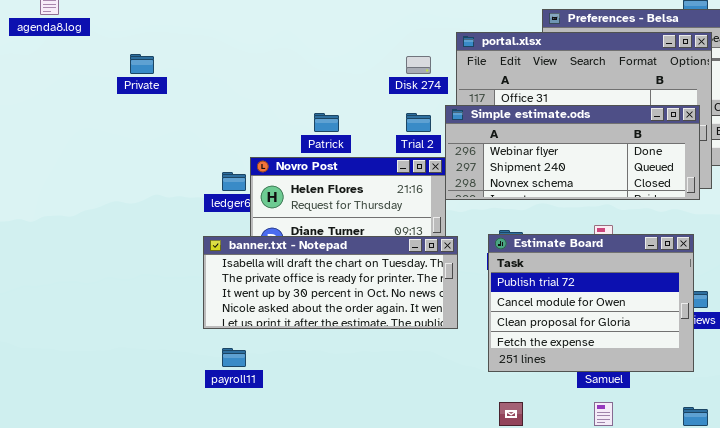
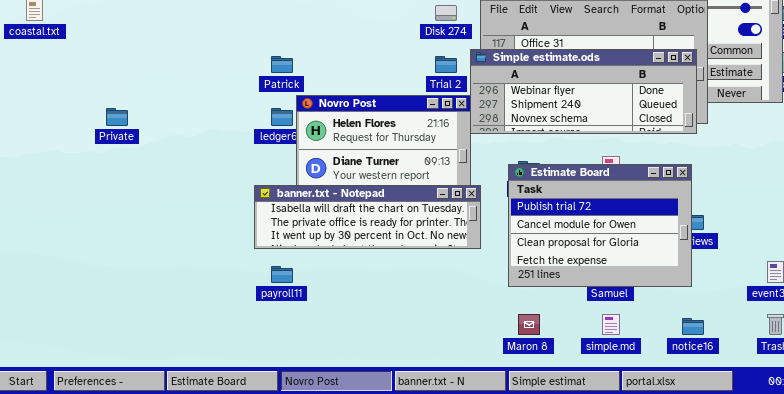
Private: [130,54,154,74] -> [106,108,128,126], moved
Patrick: [314,113,339,132] -> [271,56,293,73], moved
banner.txt - Notepad: [203,236,458,329] -> [254,185,481,249], resized

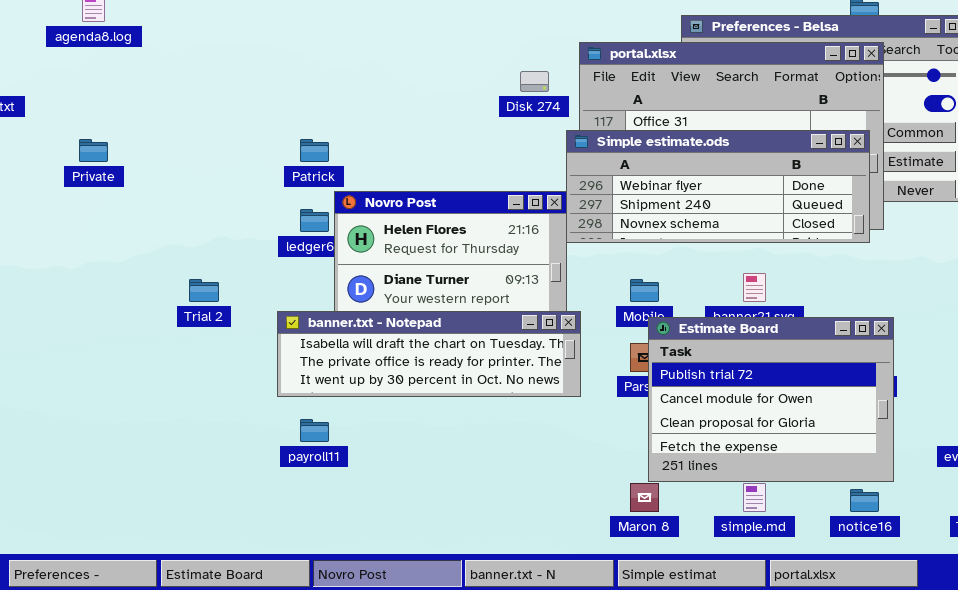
Trial 2: [435,56,457,73] -> [189,279,219,302], moved
Private: [106,108,128,126] -> [79,139,108,162], moved
Estimate Board: [508,164,692,287] -> [648,317,894,482], moved

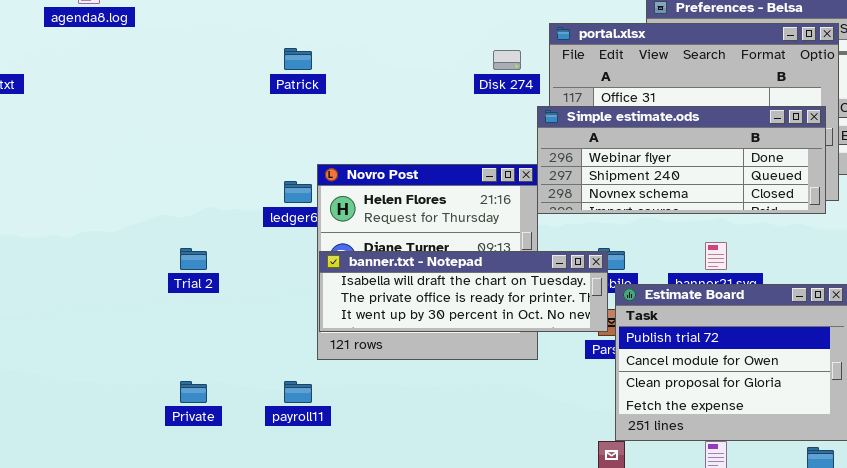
Private: [79,139,108,162] -> [180,381,207,403], moved
Patrick: [300,139,329,162] -> [284,48,312,70], moved
banner.txt - Notepad: [277,311,581,397] -> [319,251,608,332], moved

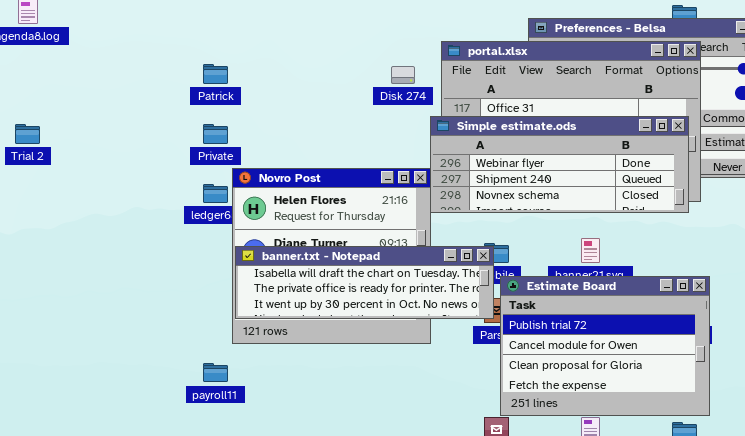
Trial 2: [180,248,207,270] -> [15,124,40,144], moved
Private: [180,381,207,403] -> [203,124,228,144], moved

